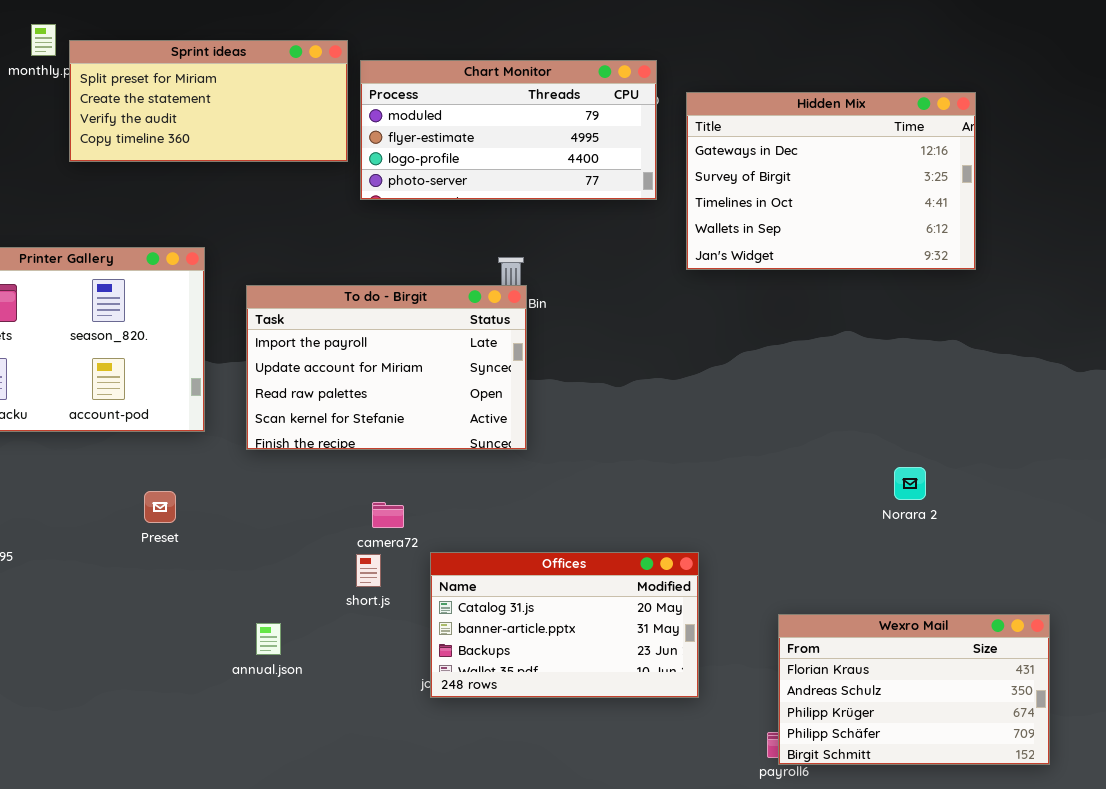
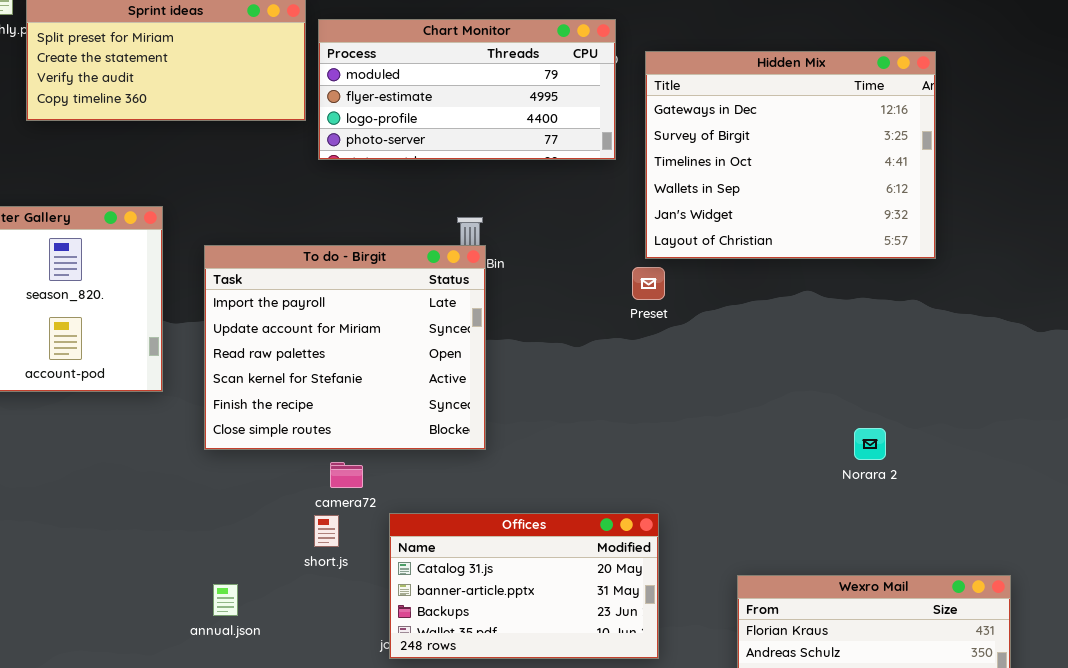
Hidden Mix: [686,92,976,270] -> [645,51,936,259], resized
To do - Birgit: [246,285,527,450] -> [204,245,486,450], resized
Preset: [144,491,176,523] -> [632,267,665,300], moved

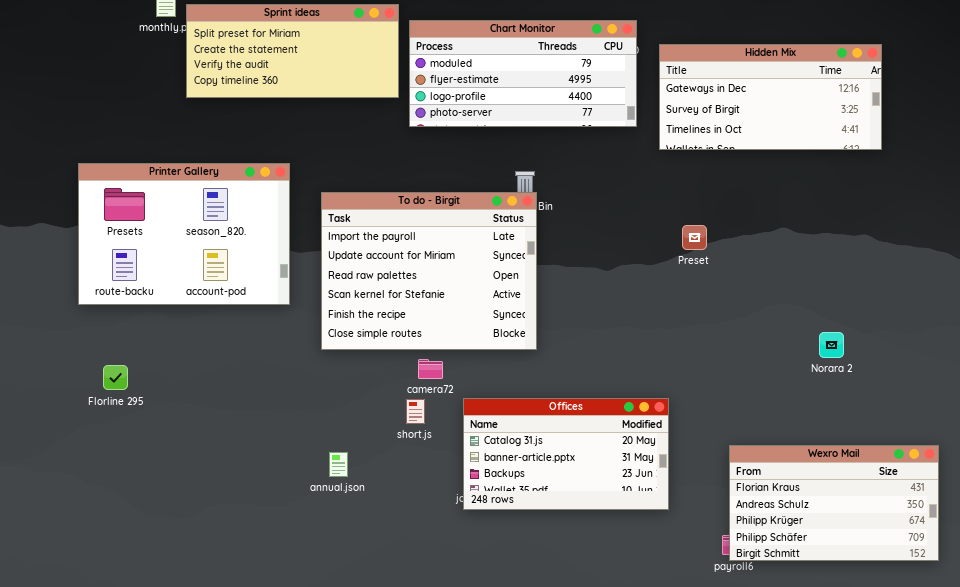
Hidden Mix: [645,51,936,259] -> [659,44,882,150], resized
Preset: [632,267,665,300] -> [682,225,707,250], moved

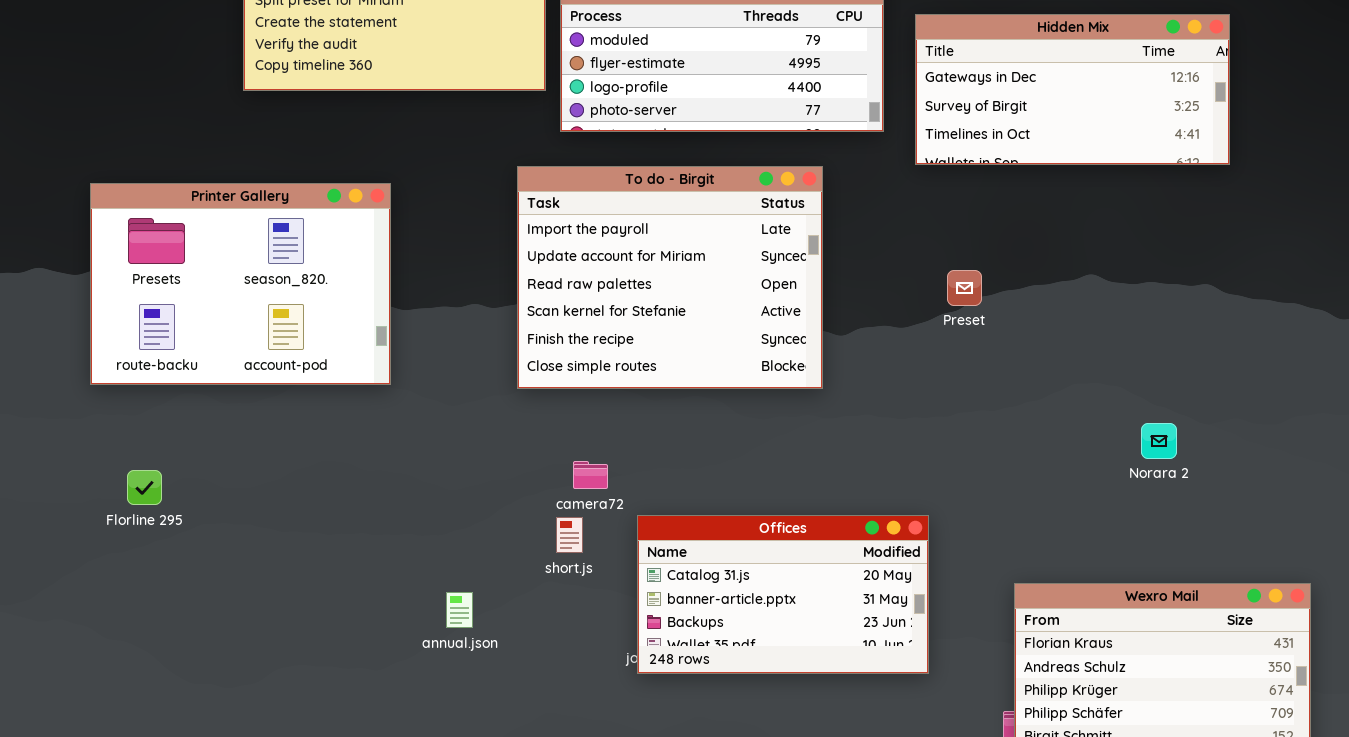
To do - Birgit: [321,192,537,350] -> [517,166,823,389], moved

